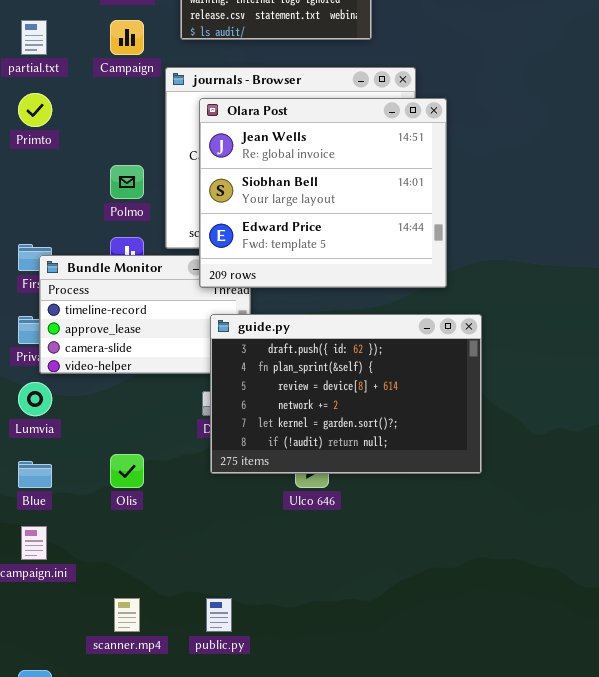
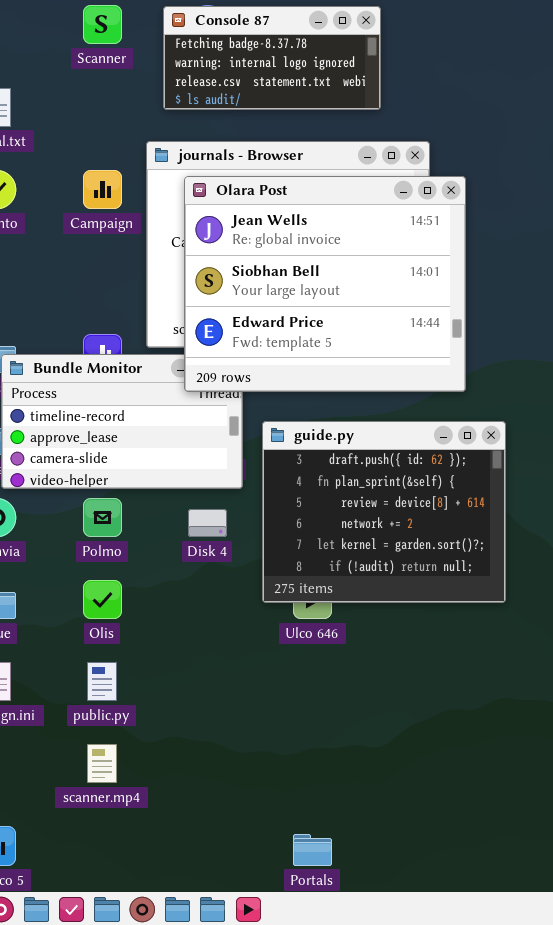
Campaign: [110,20,144,55] -> [83,170,122,209], moved
Polmo: [110,165,144,199] -> [83,498,122,537], moved
guide.py: [210,314,482,474] -> [262,421,506,603], resized
public.py: [206,598,232,632] -> [87,662,117,701], moved

